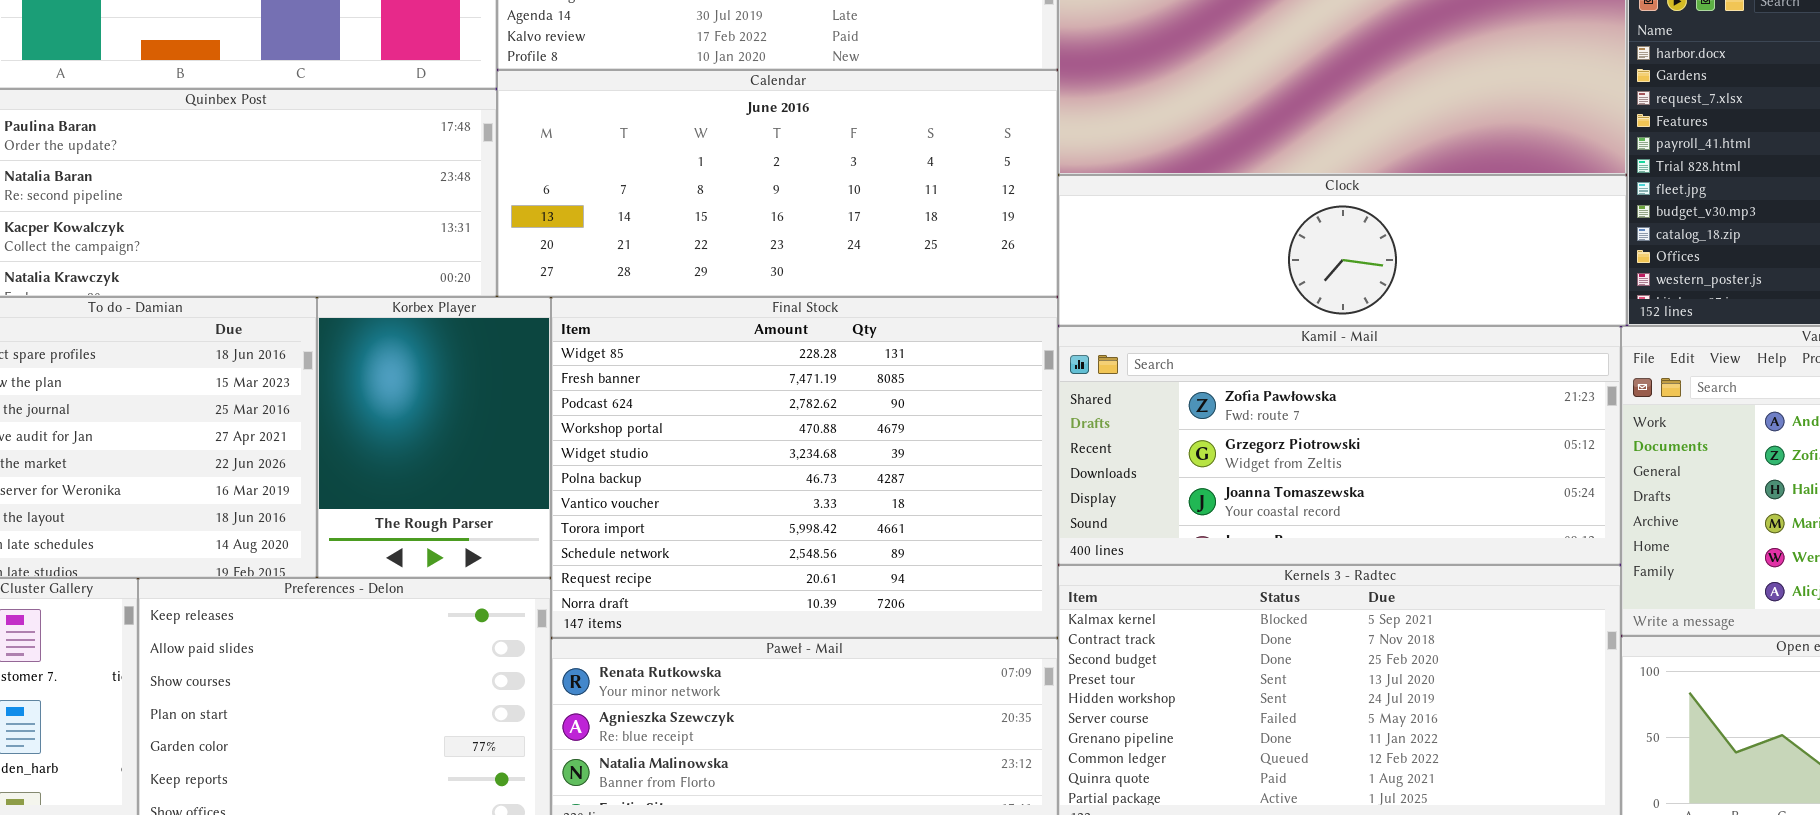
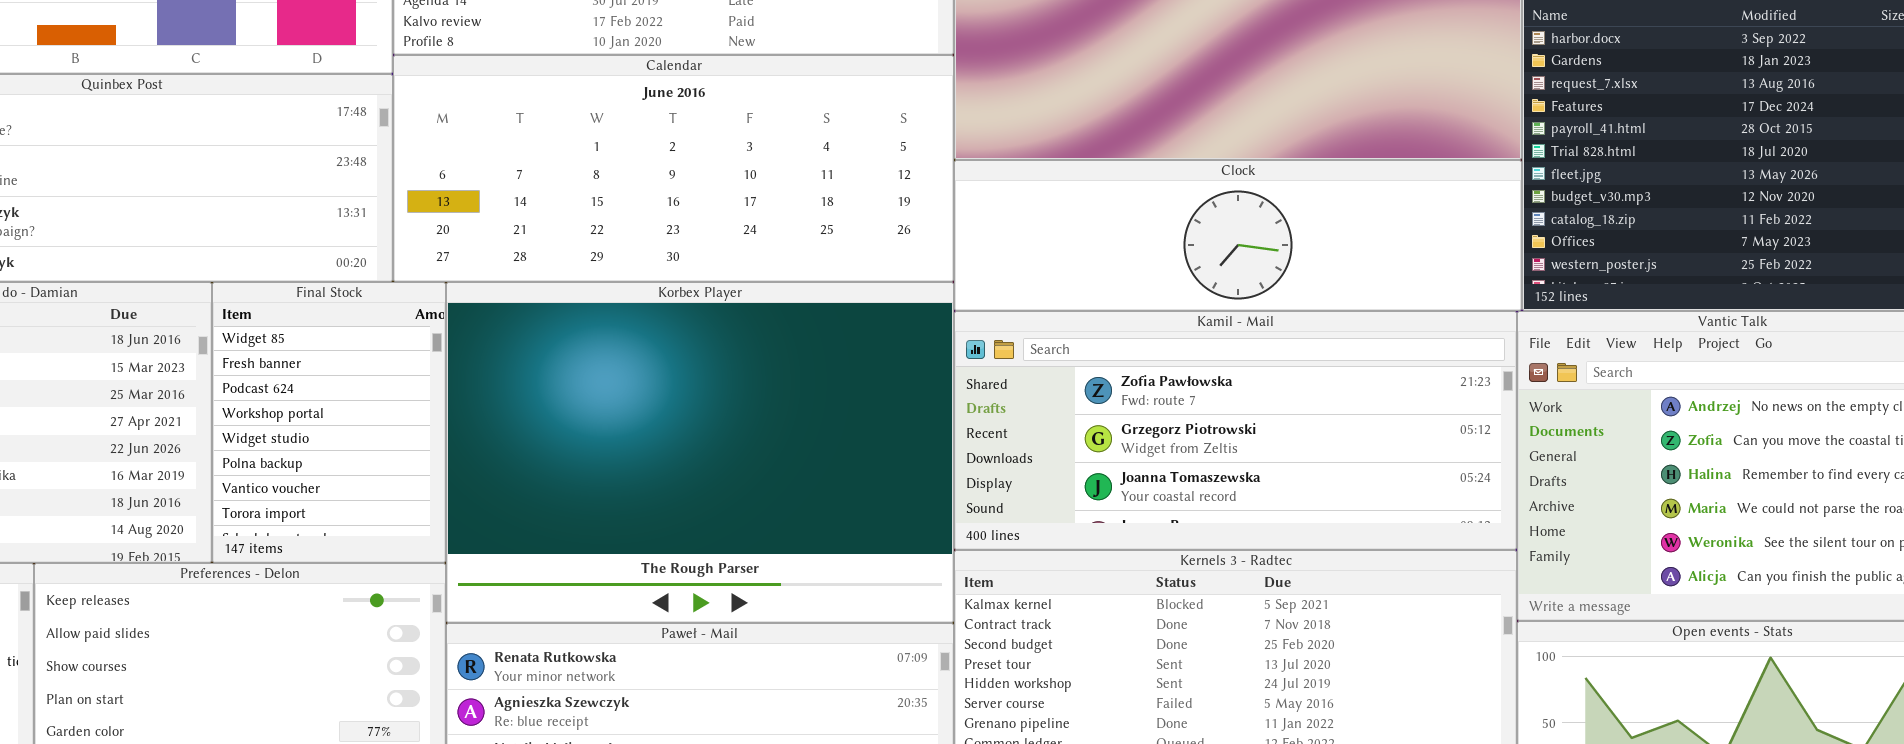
Korbex Player: [317,297,551,578] -> [446,282,954,623], moved, resized
Final Stock: [551,297,1058,638] -> [212,282,446,563], moved, resized

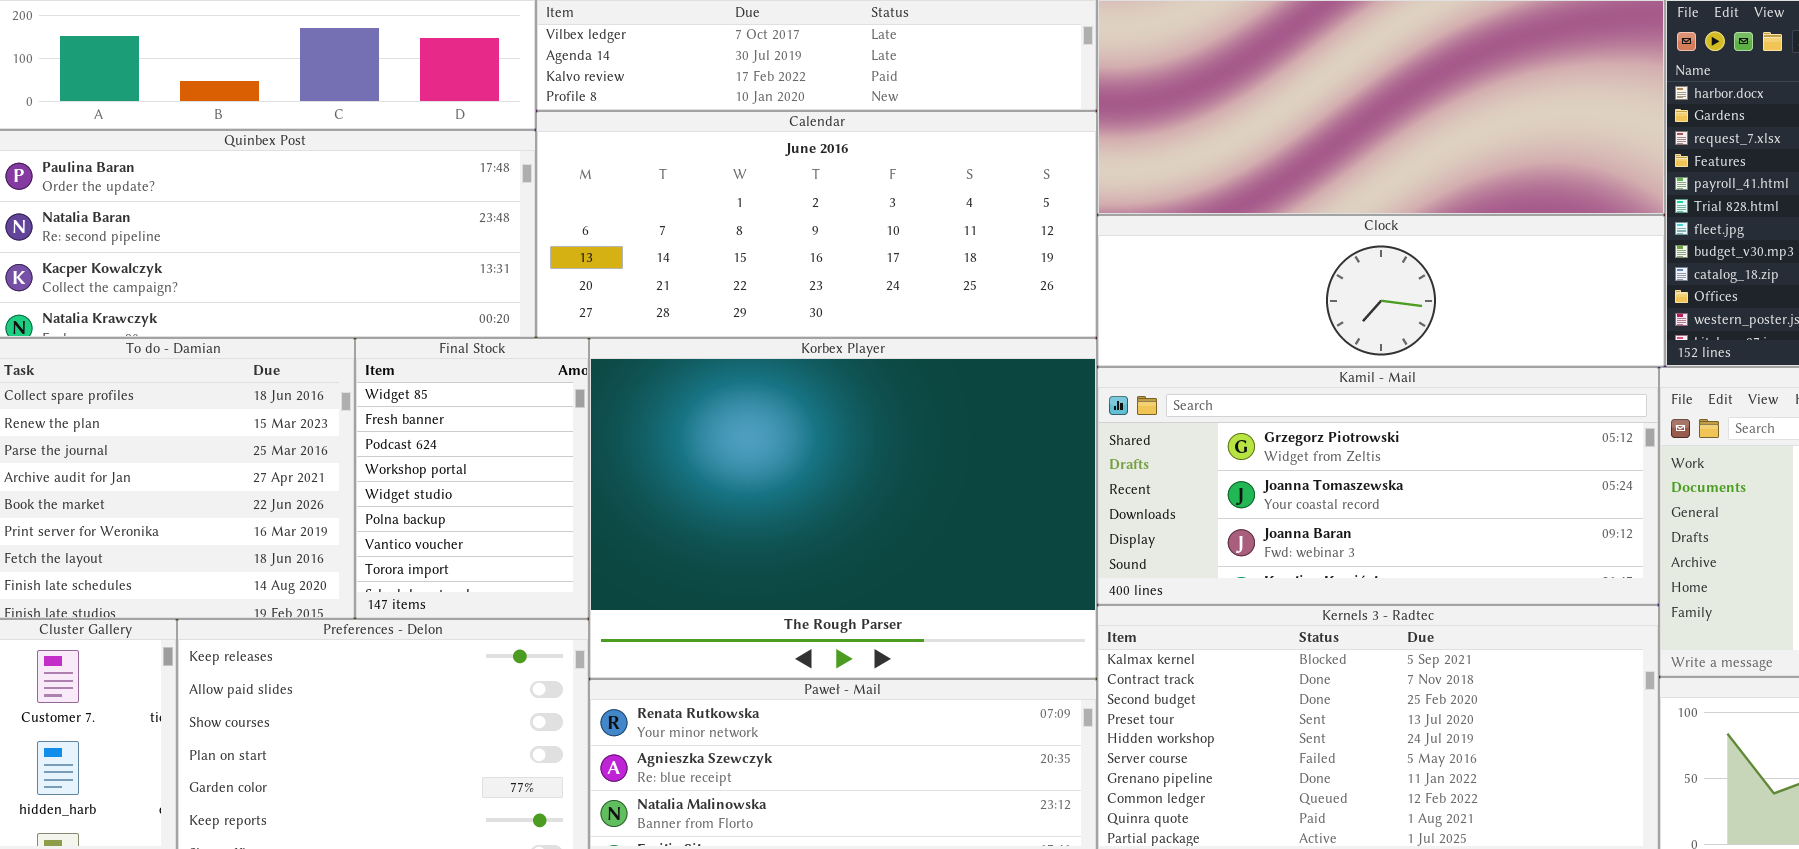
Kamil - Mail: [954,311,1517,550] -> [1097,367,1659,605], scrolled down 1 row

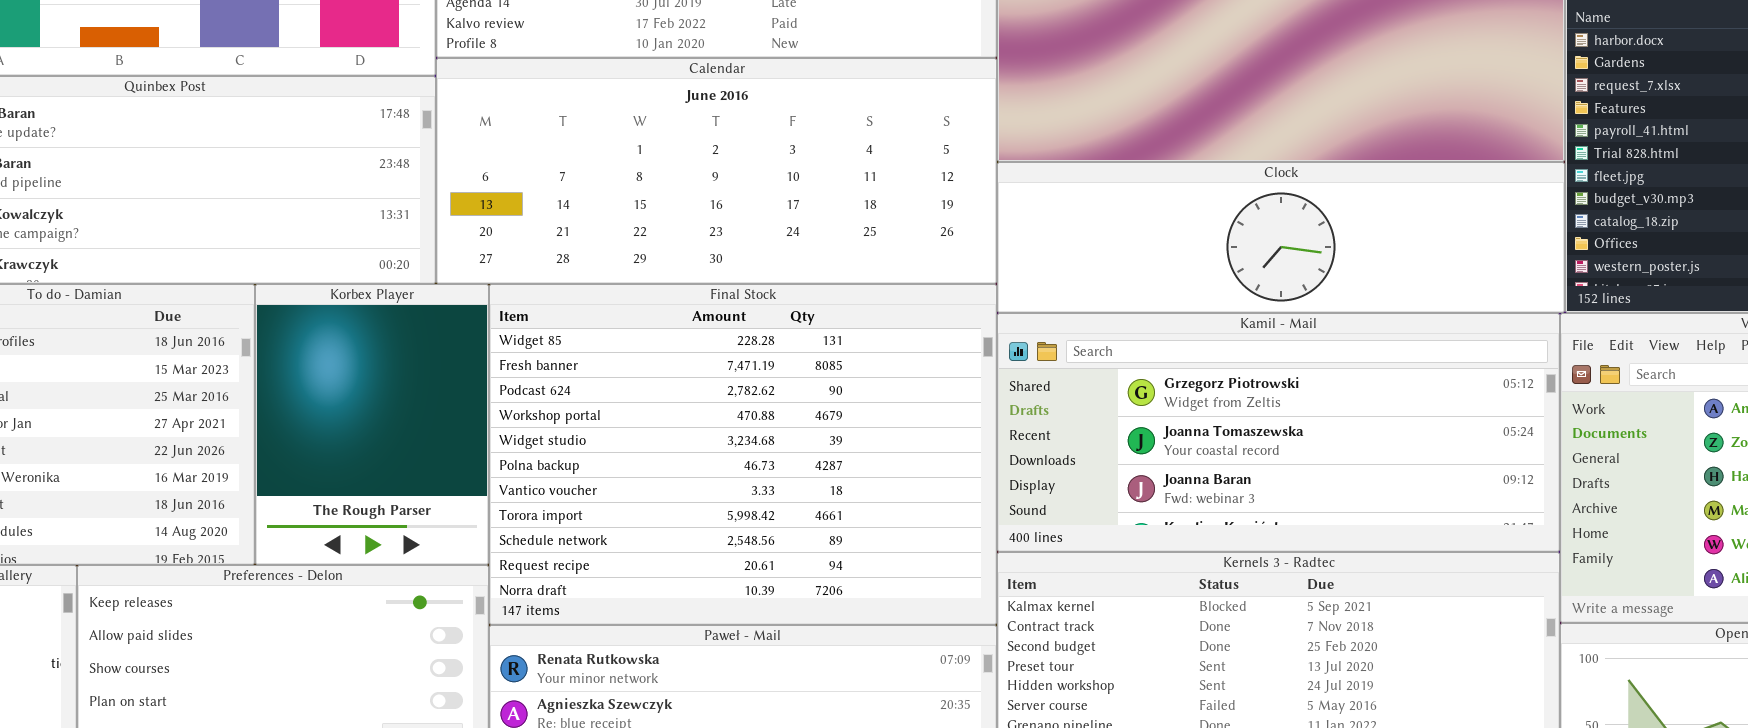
Final Stock: [355,338,589,619] -> [489,284,997,625], moved, resized
Korbex Player: [589,338,1097,679] -> [255,284,489,565], moved, resized

